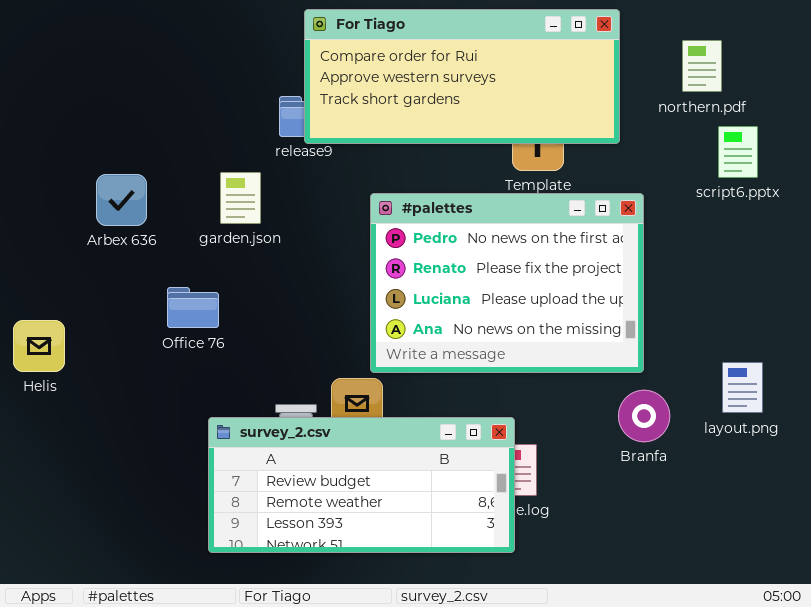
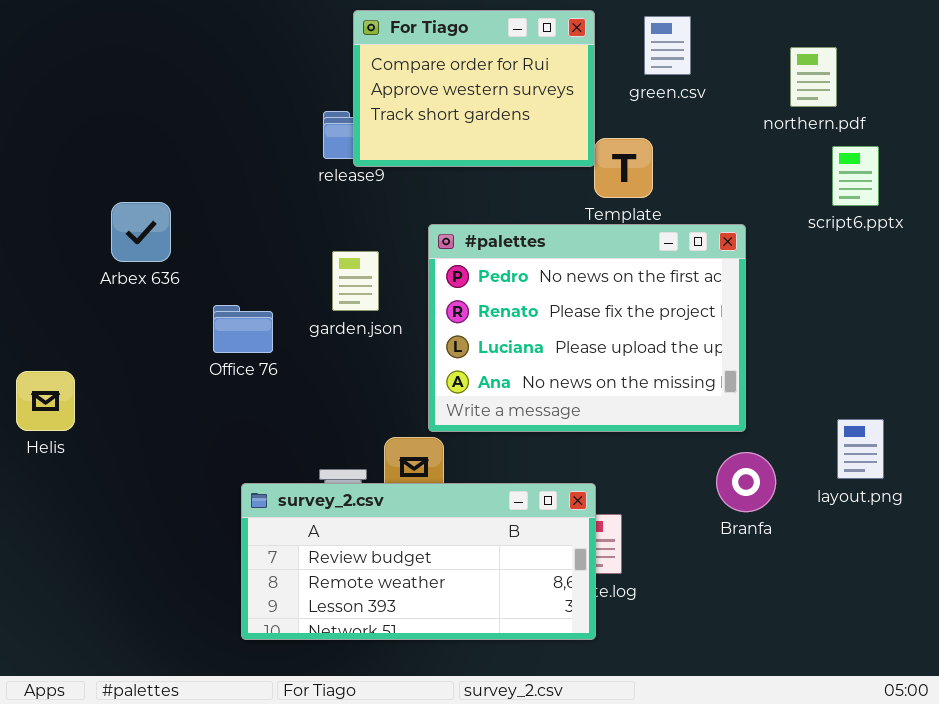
For Tiago: [304,9,620,144] -> [353,10,595,167], resized
garden.json: [220,172,261,224] -> [332,251,379,311], moved
Office 76: [167,287,219,328] -> [213,305,273,353], moved

